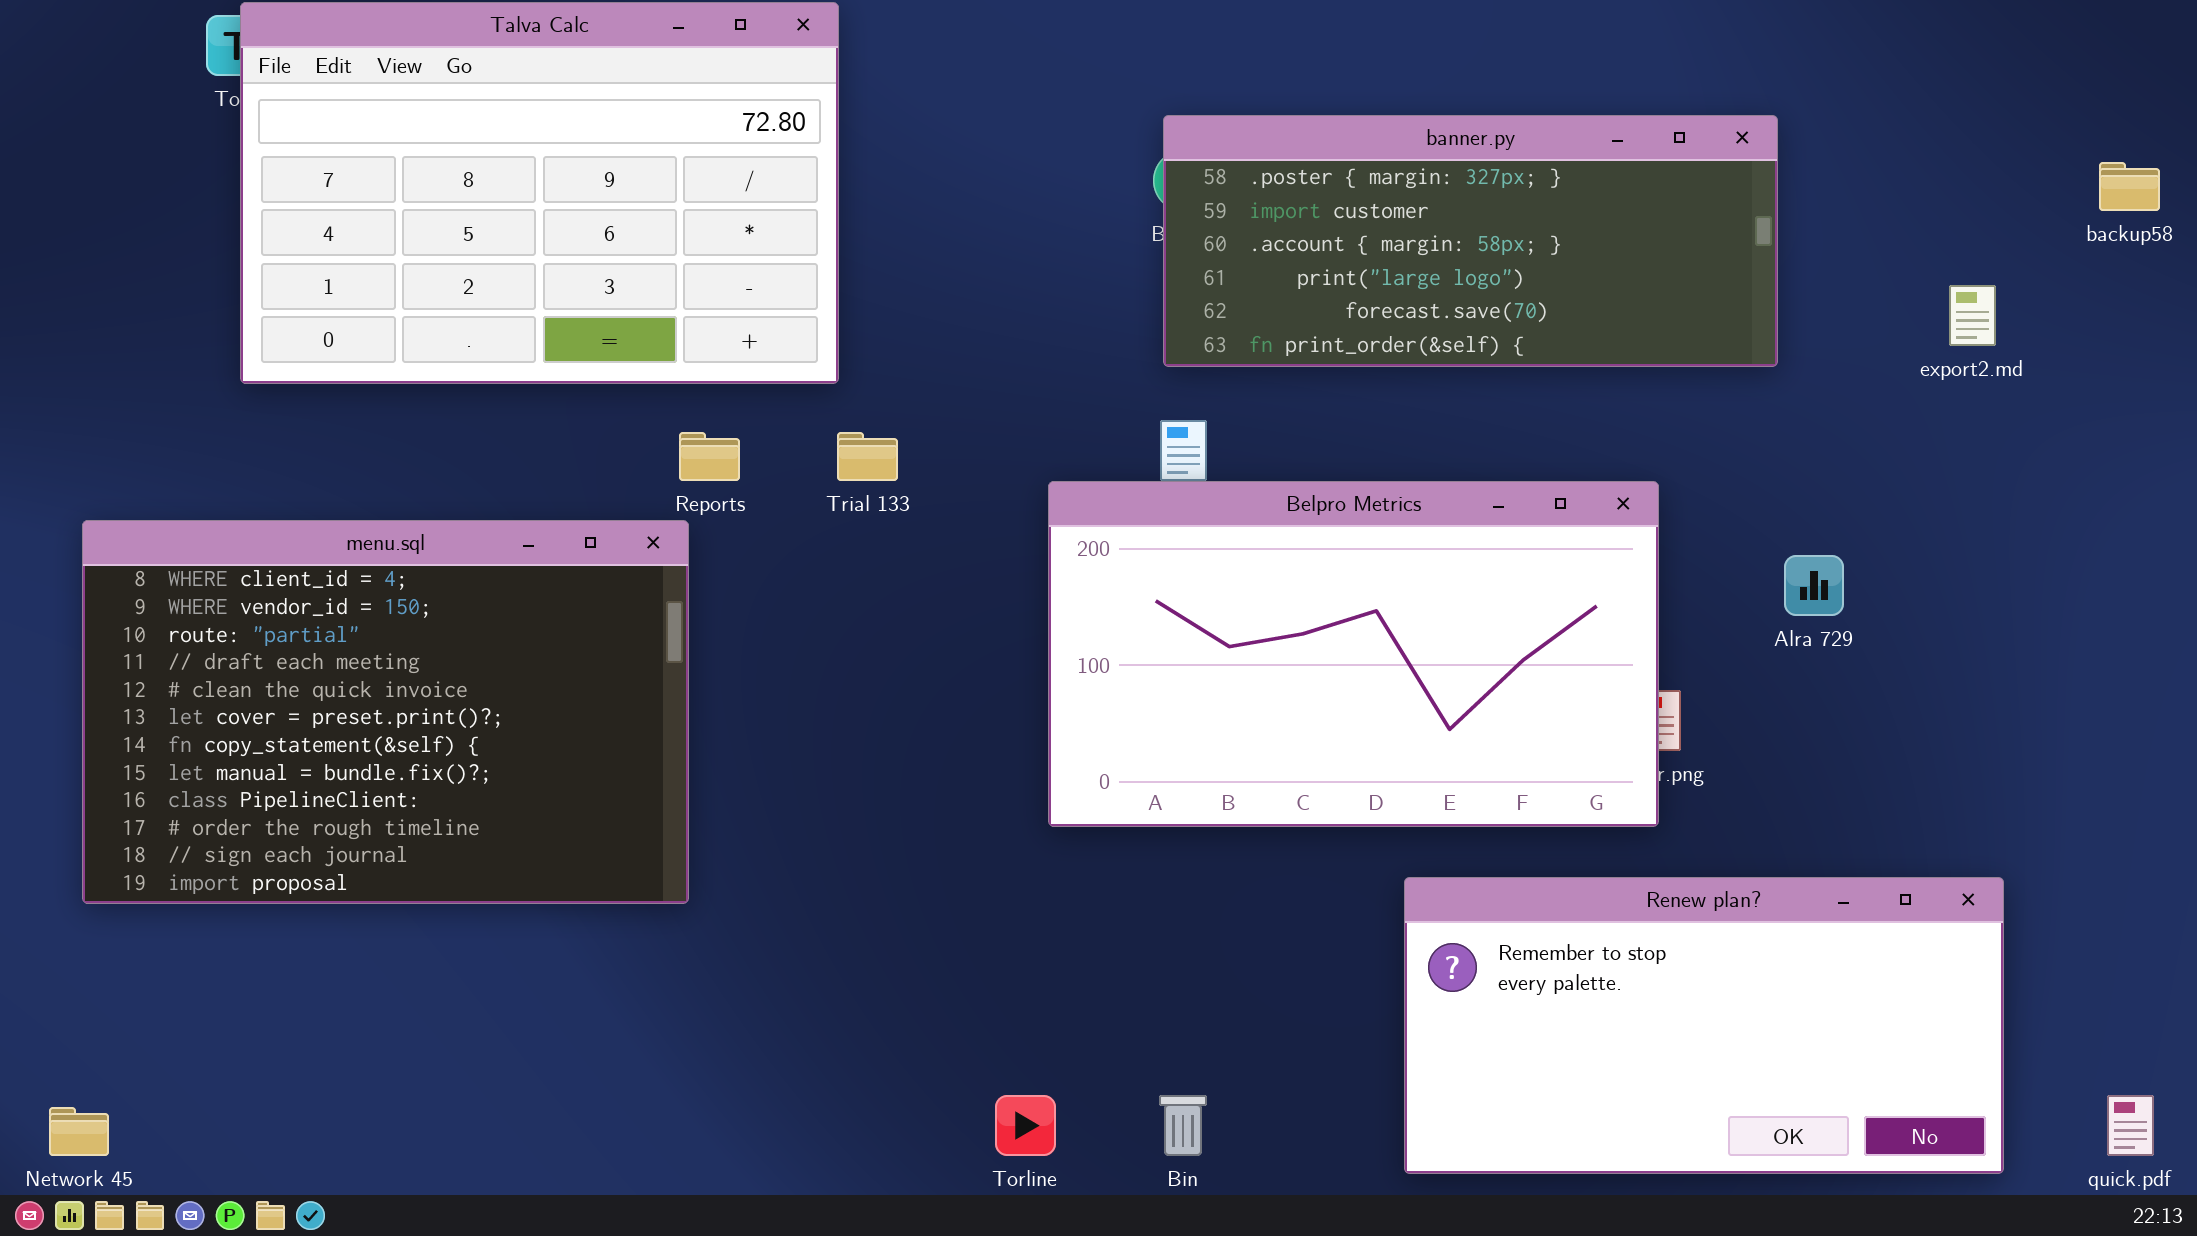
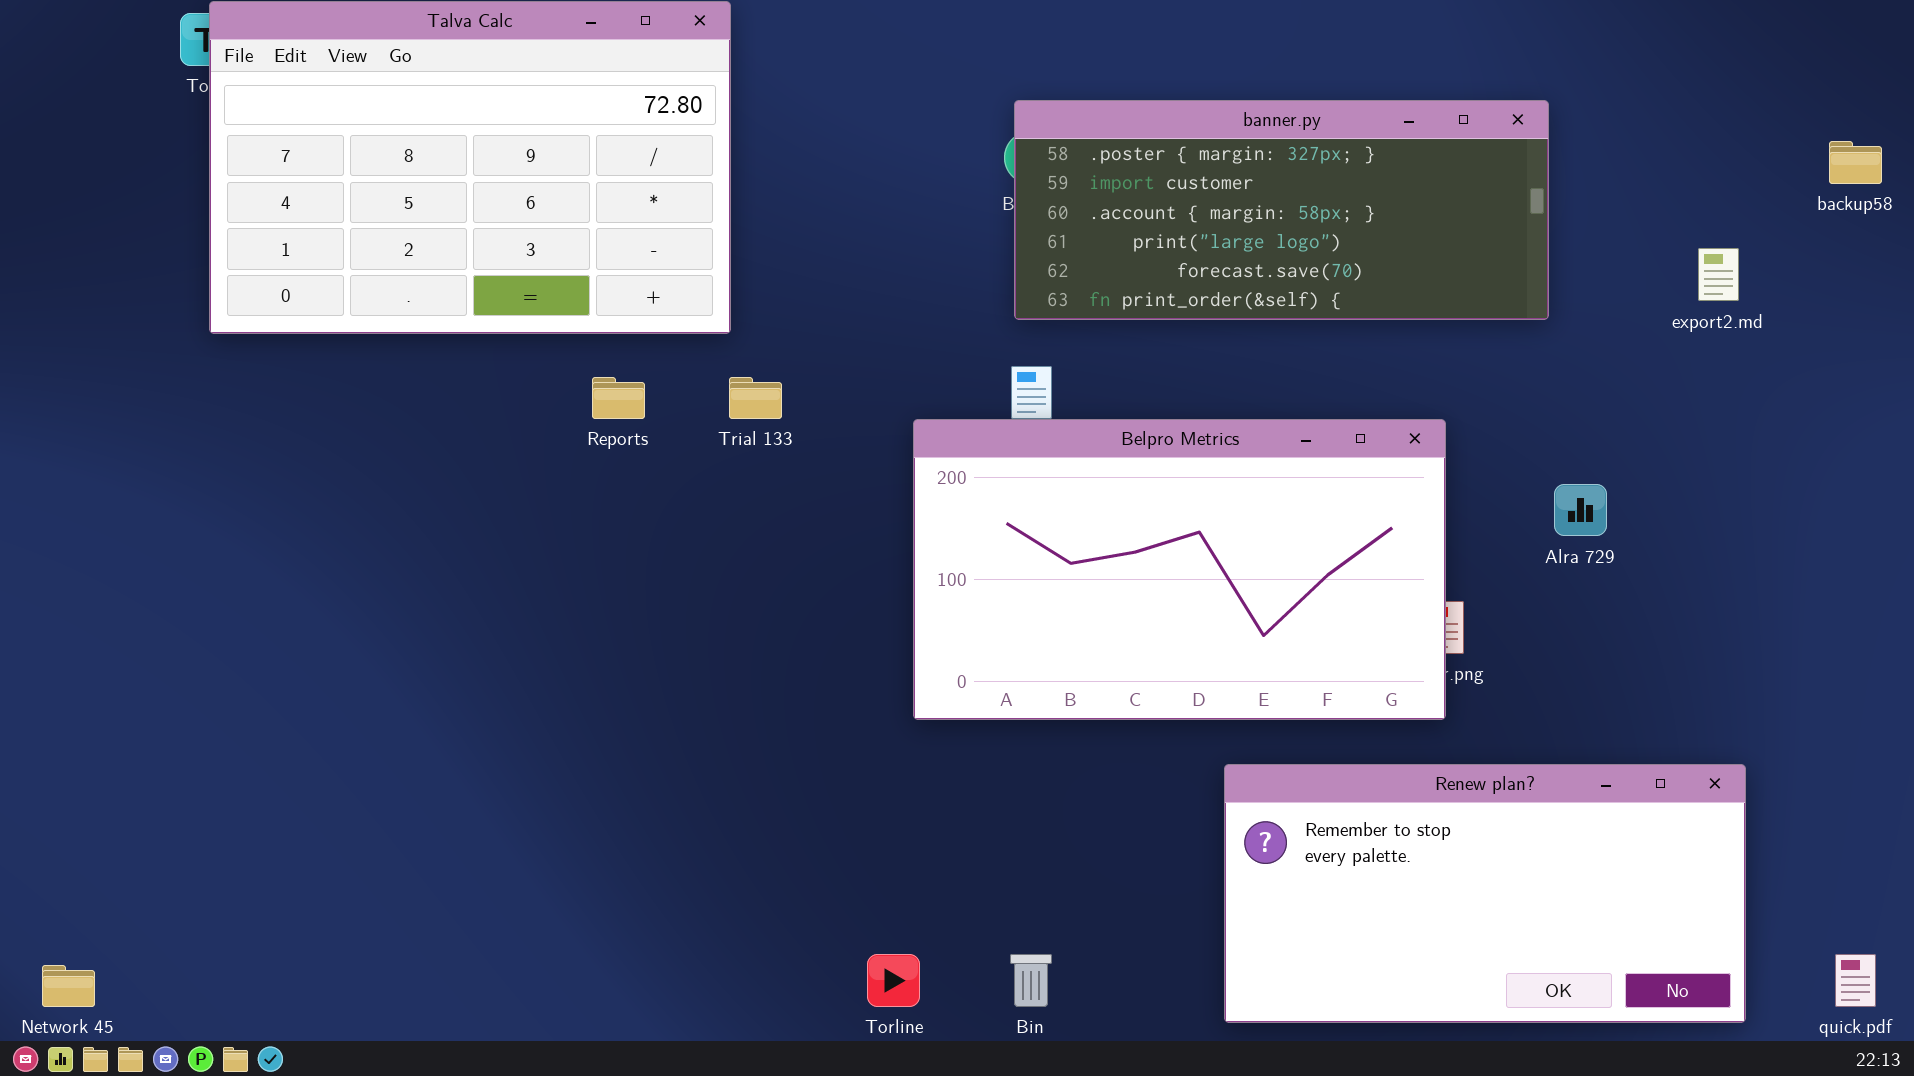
menu.sql: [82,520,689,904] -> none, closed

